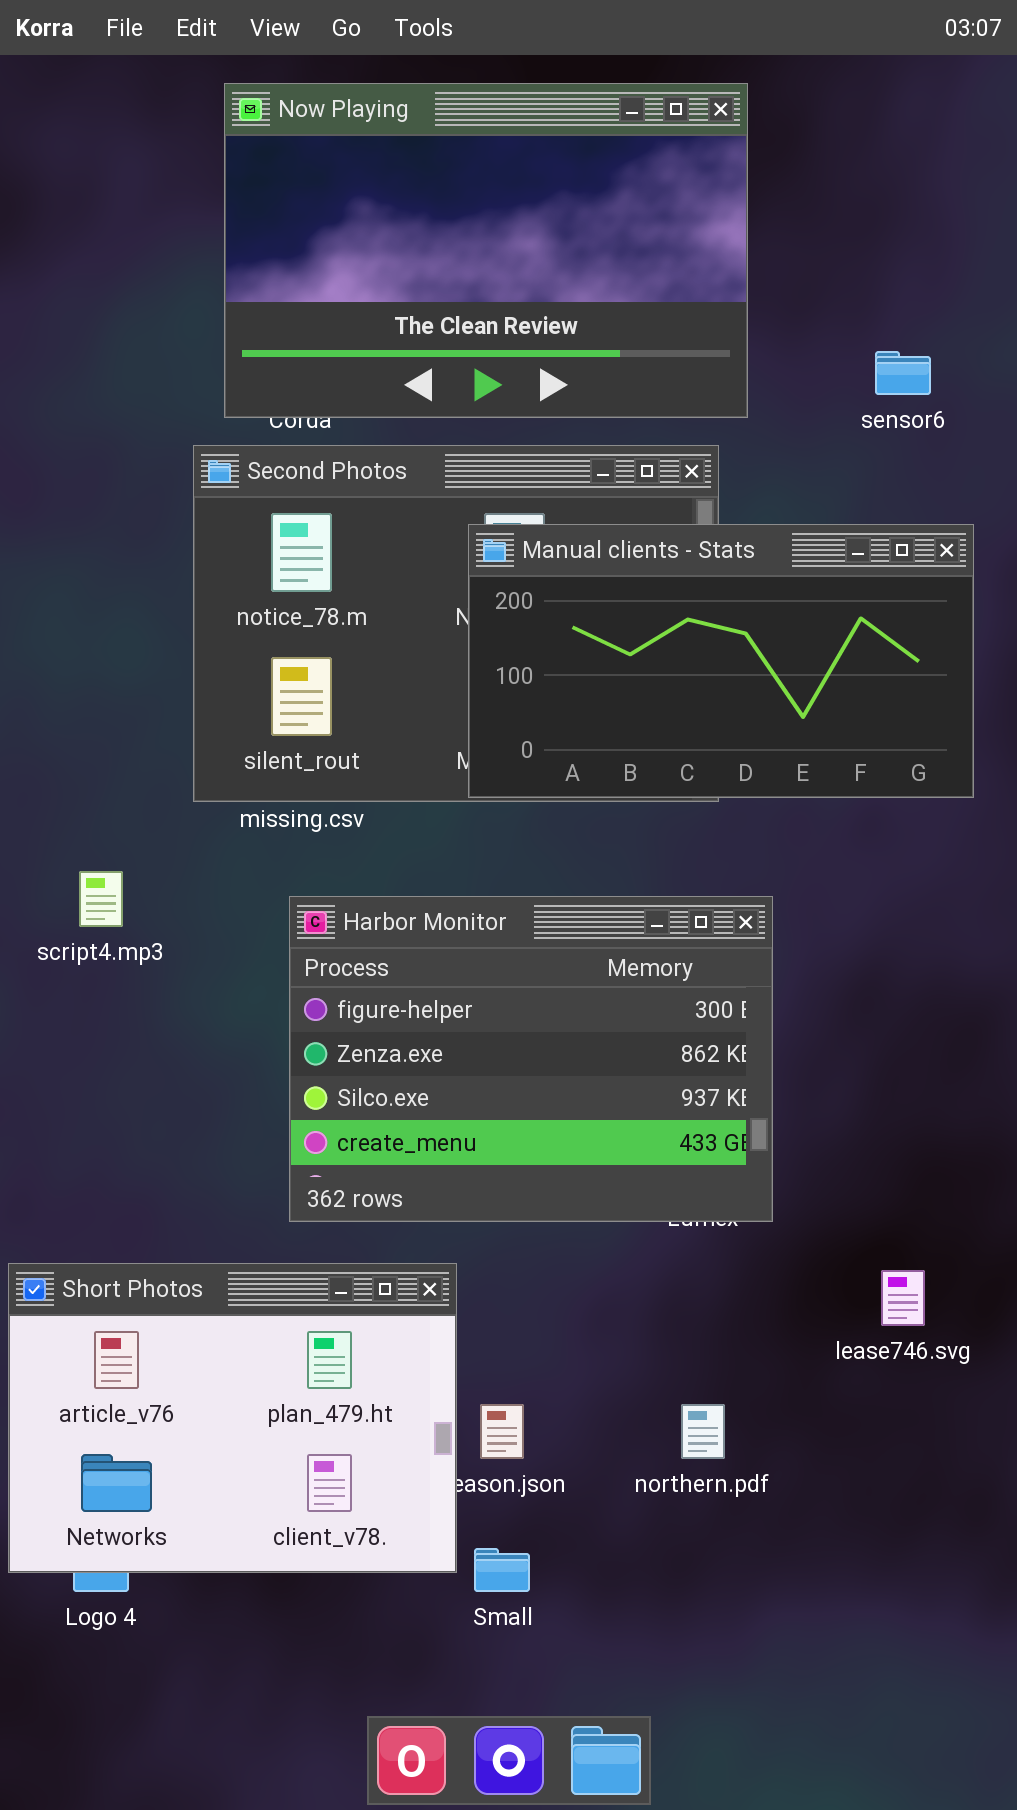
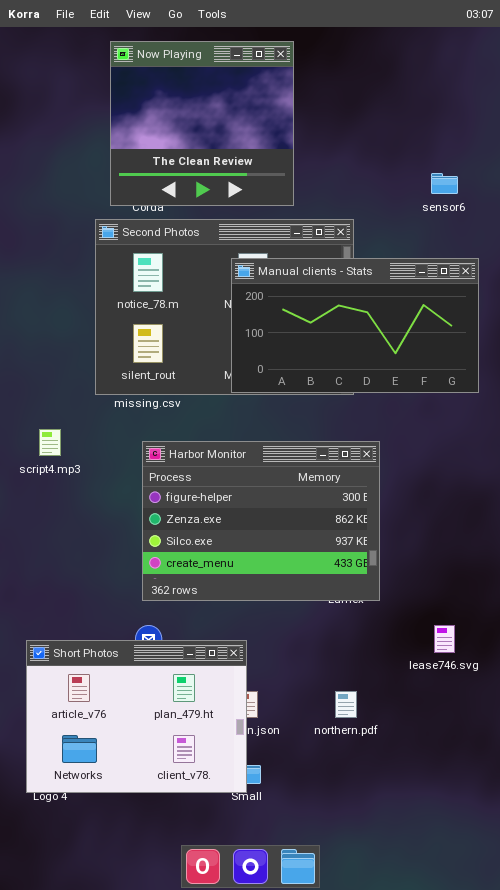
Now Playing: [224,83,748,418] -> [110,41,294,206], resized
Short Photos: [8,1263,457,1573] -> [26,640,247,793], moved

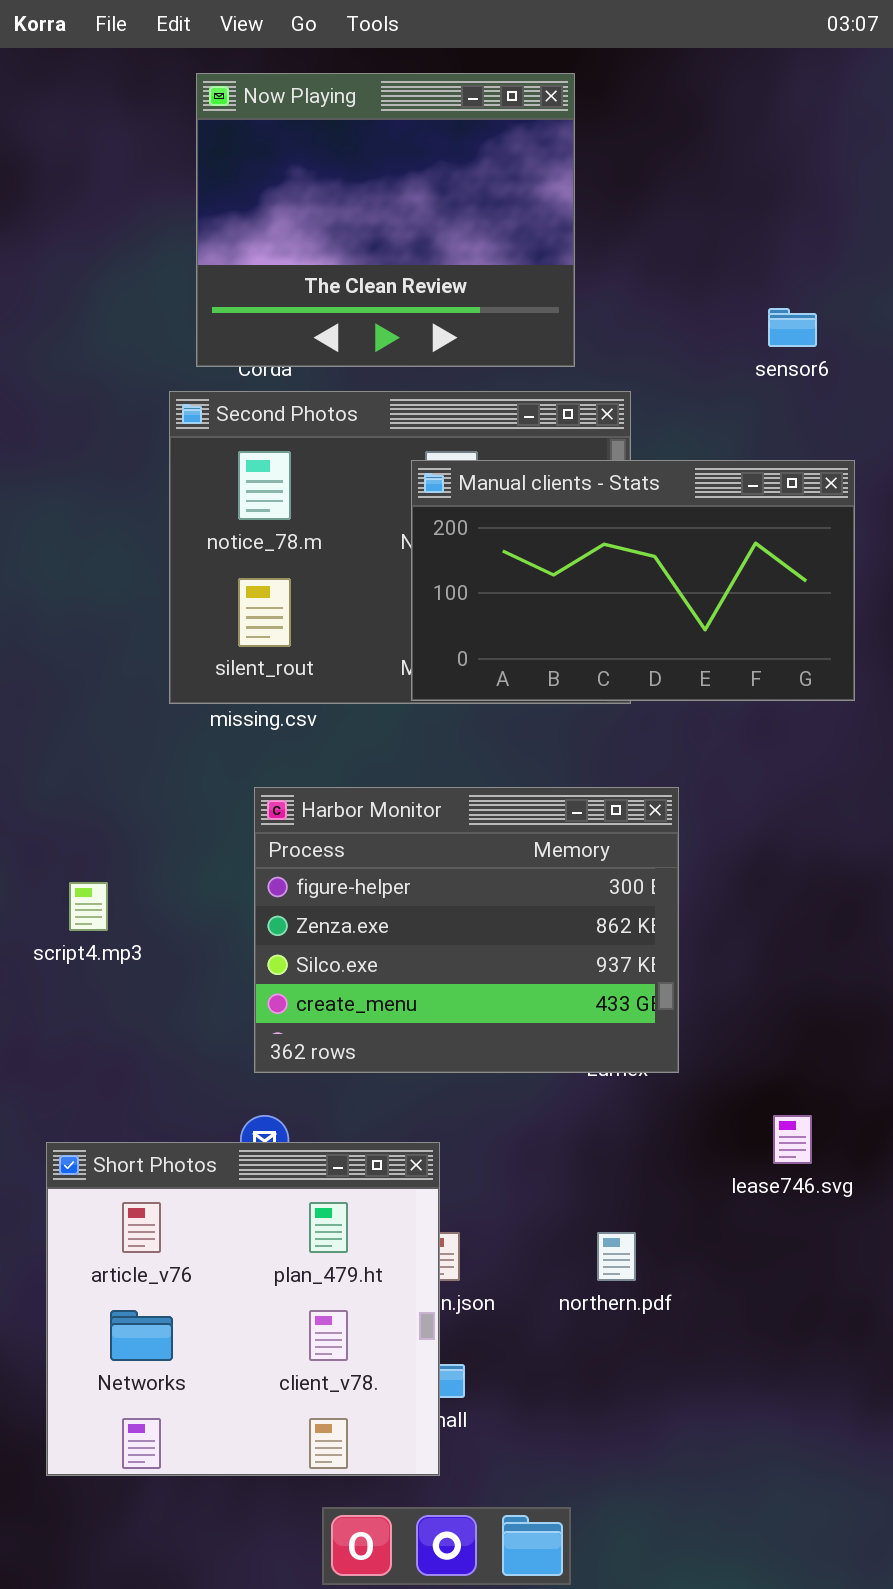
Now Playing: [110,41,294,206] -> [196,73,575,367], resized
script4.mp3: [39,429,61,456] -> [69,882,108,931], moved
Short Photos: [26,640,247,793] -> [46,1142,440,1476], resized

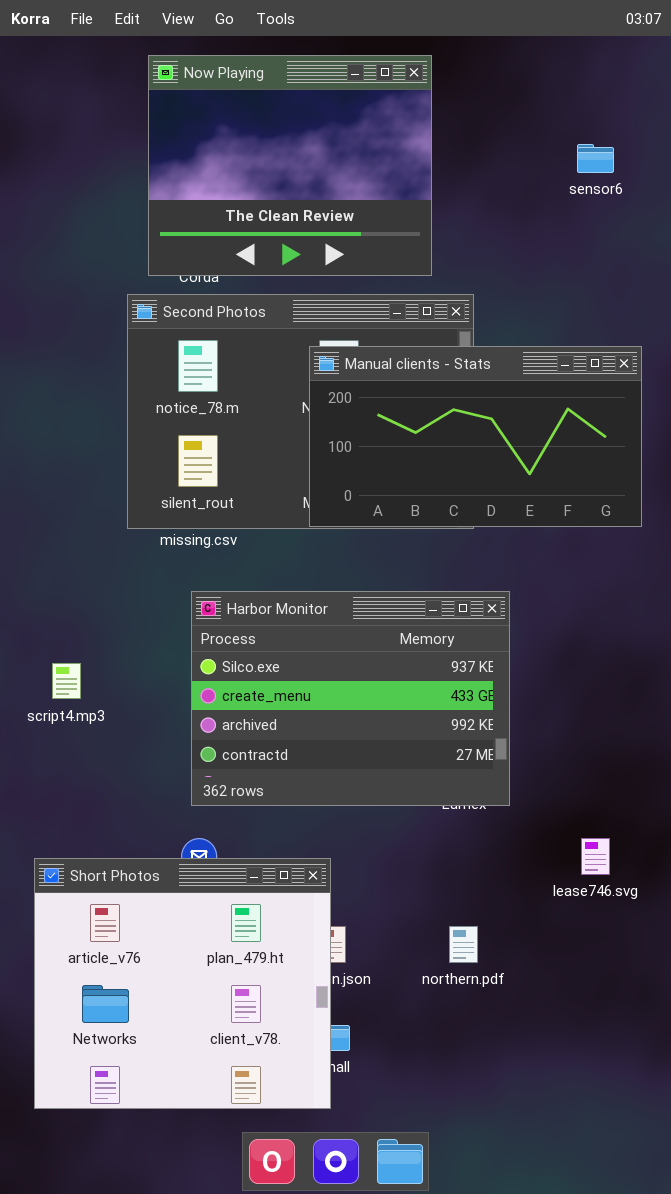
sensor6: [768,308,817,347] -> [577,144,614,173], moved
Harbor Monitor: [254,787,679,1073] -> [191,591,510,806], scrolled down 2 rows

